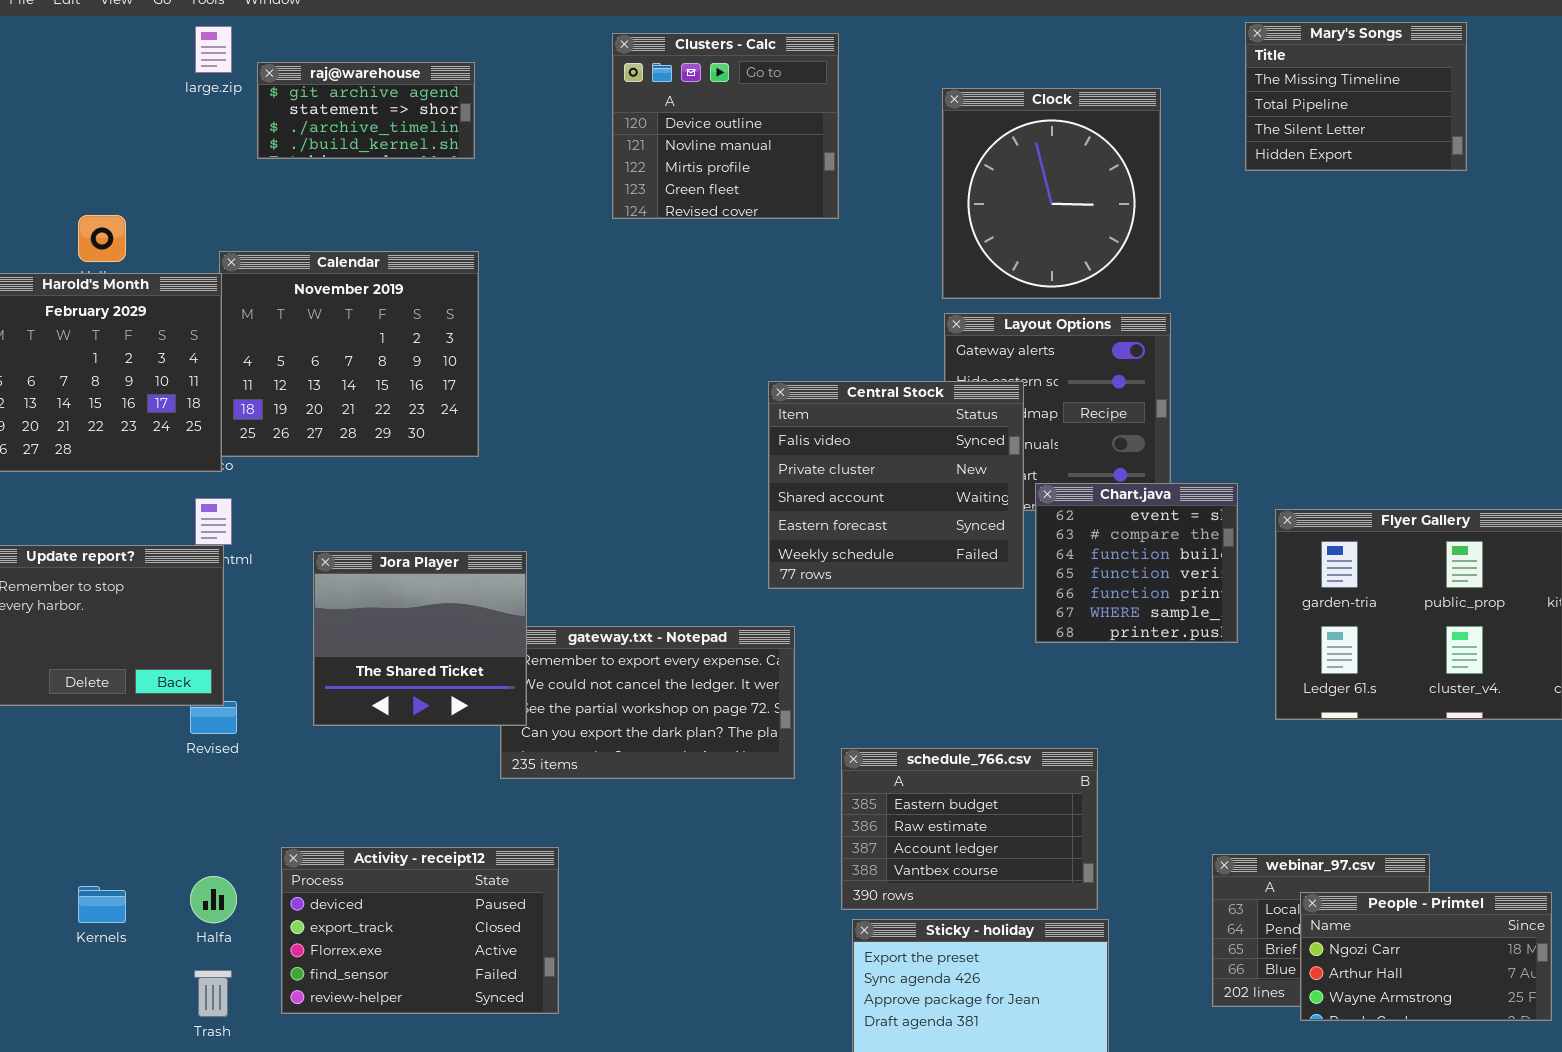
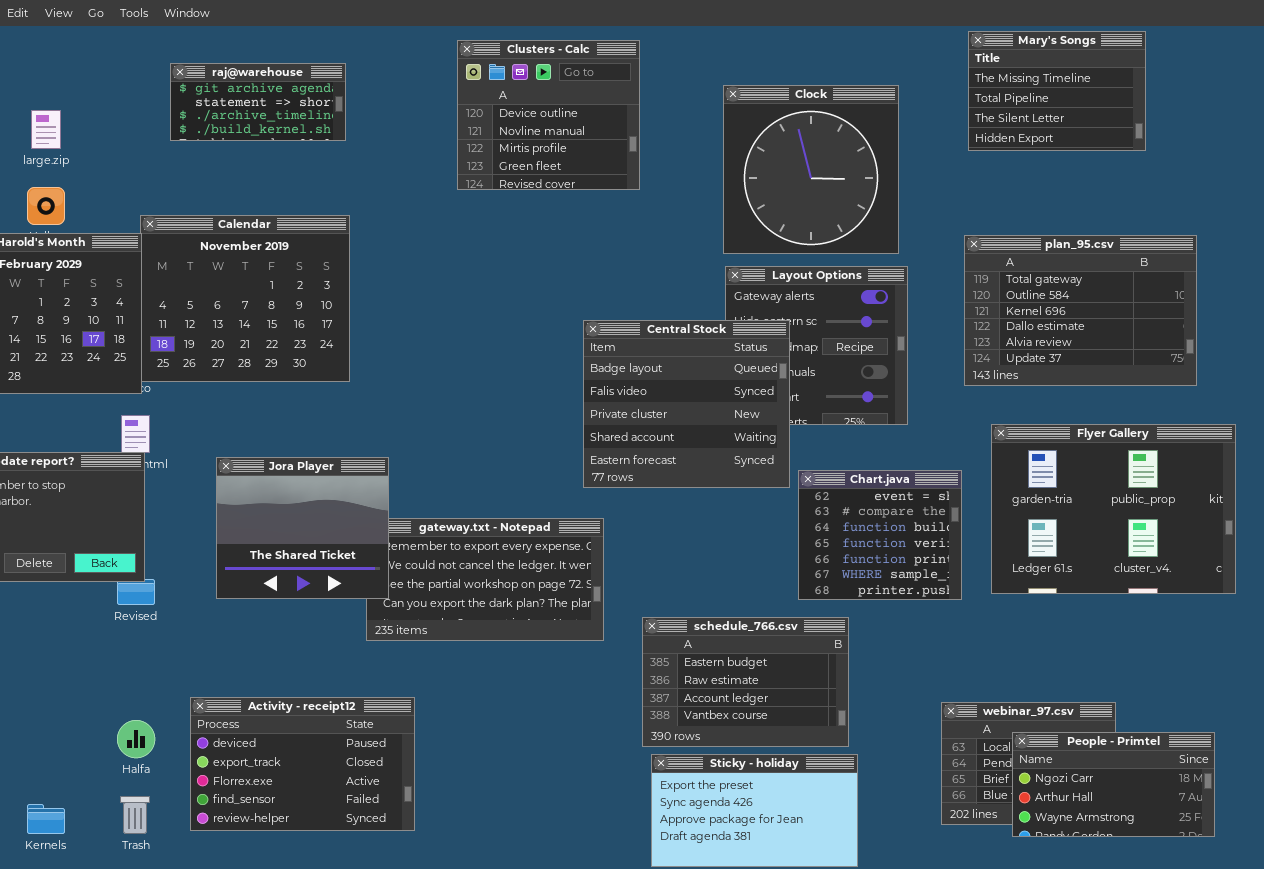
large.zip: [195,26,232,73] -> [31,110,61,149], moved
plan_95.csv: none -> [964,235,1197,386], opened
Central Stock: [768,381,1024,589] -> [583,320,790,488], scrolled up 1 row
Chart.java: [1035,483,1238,643] -> [798,470,962,600], moved
Kernels: [78,886,126,923] -> [27,804,65,834], moved

